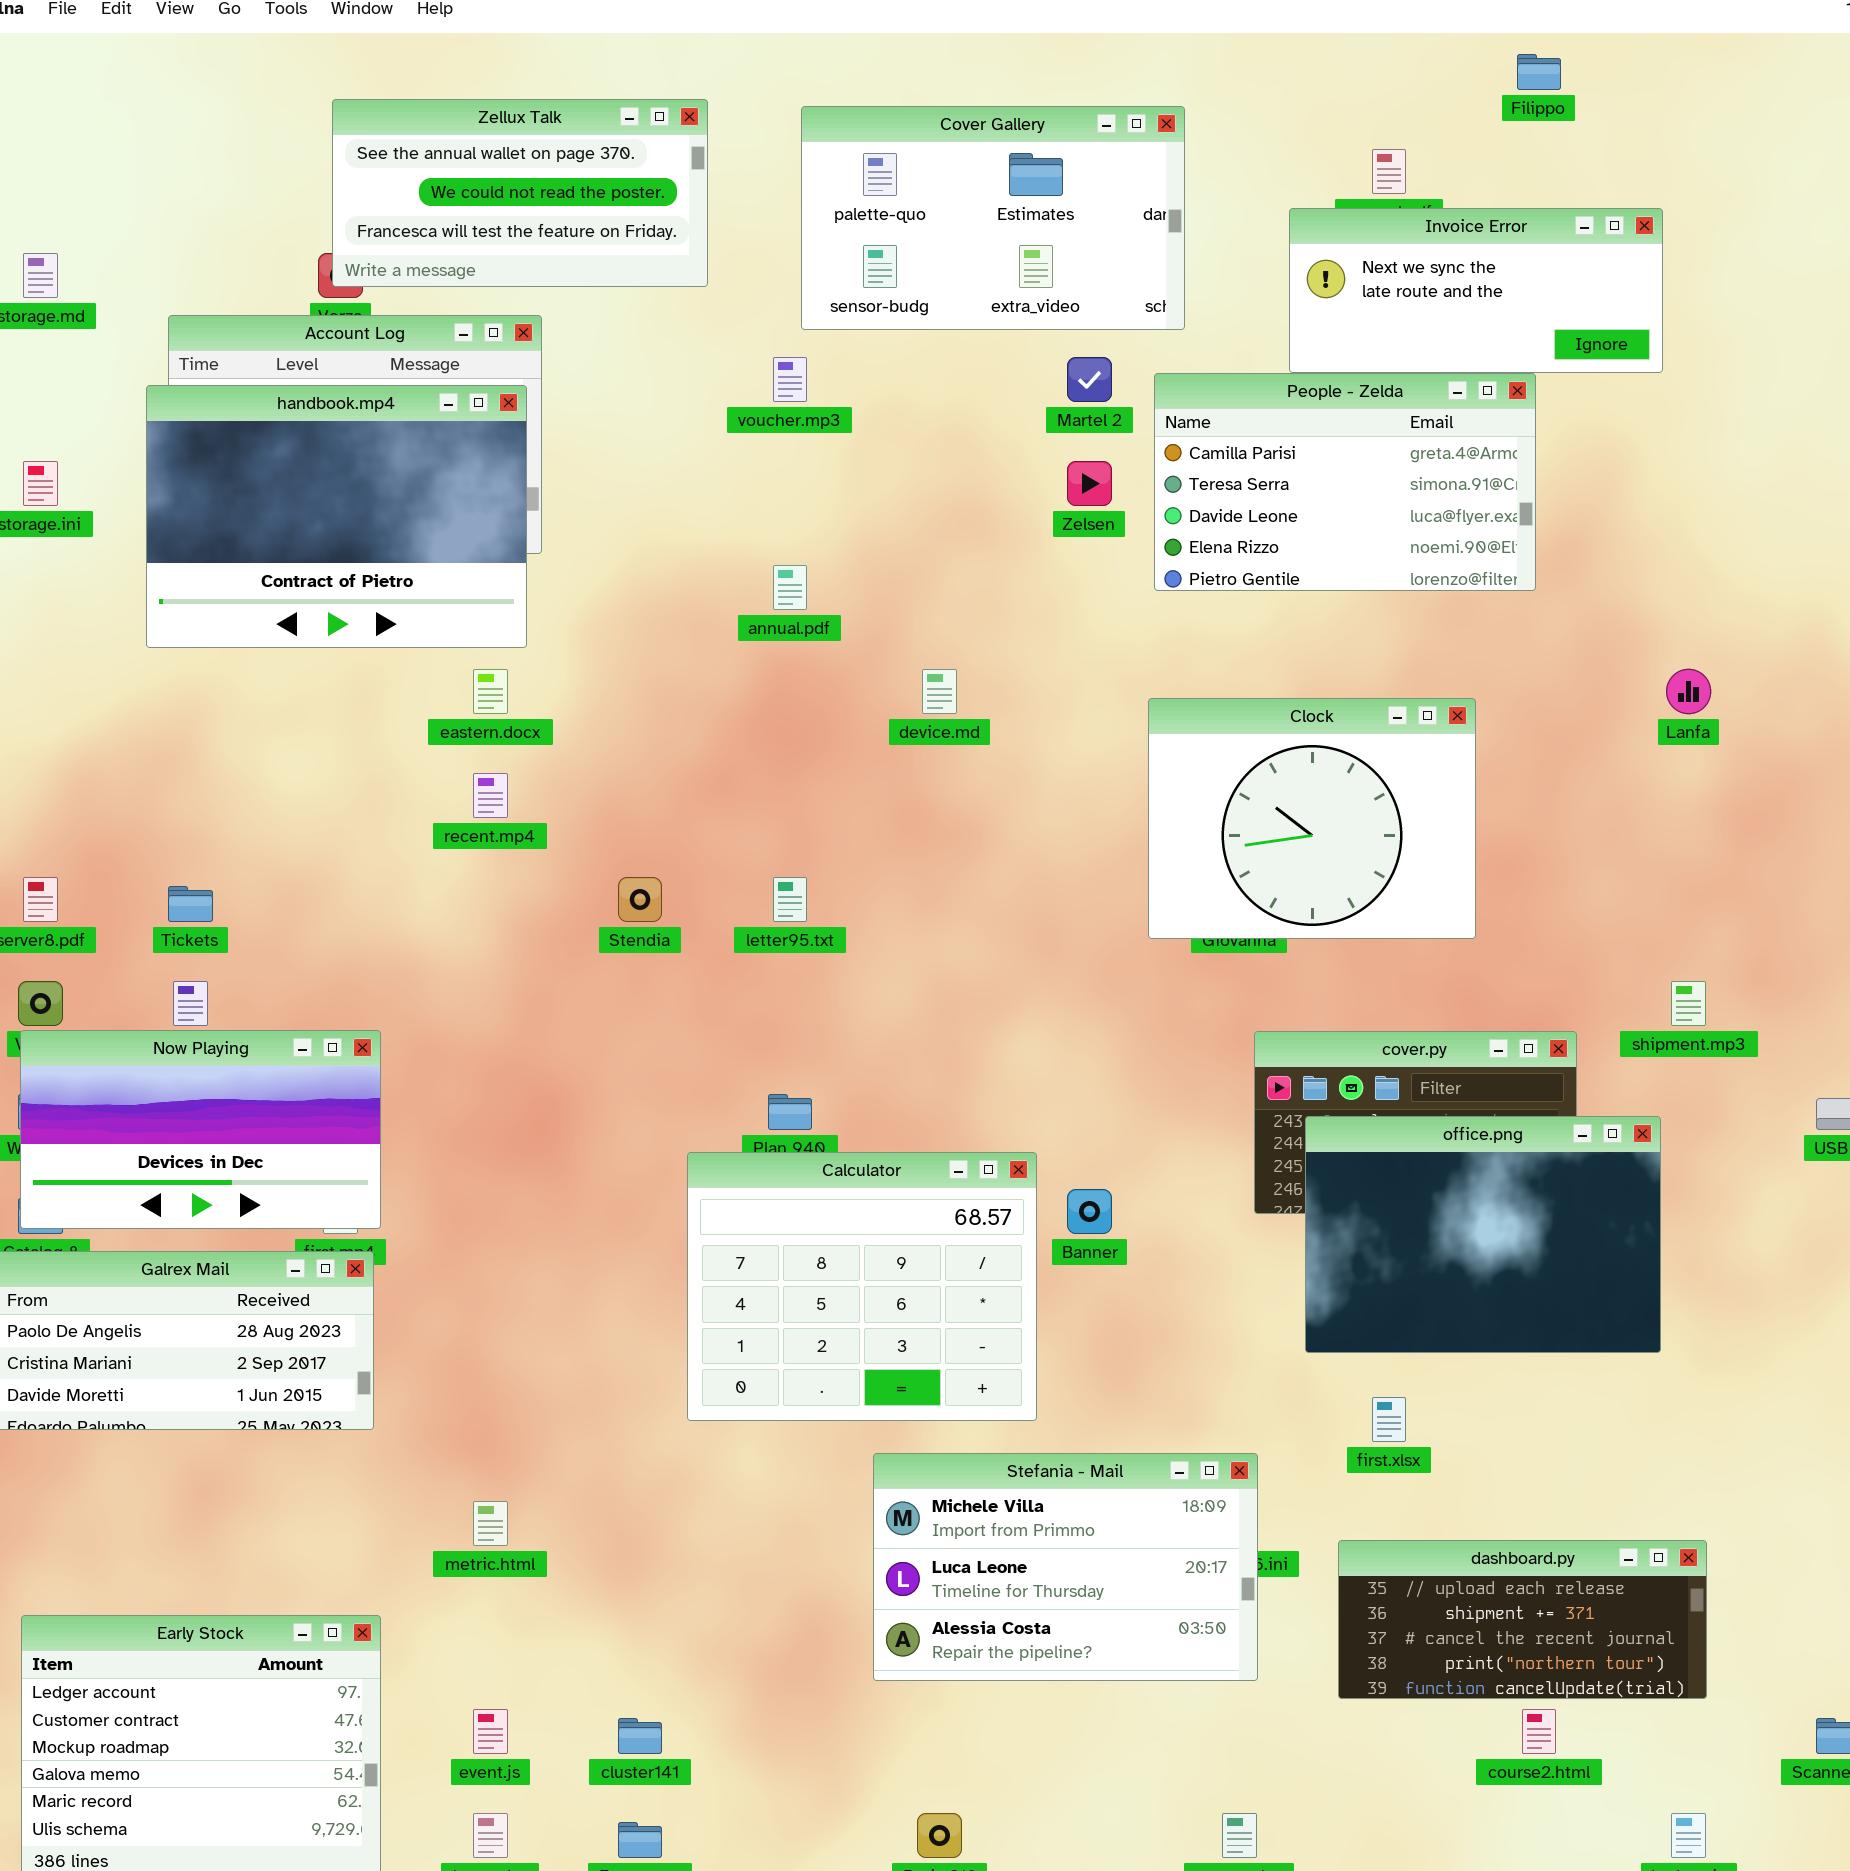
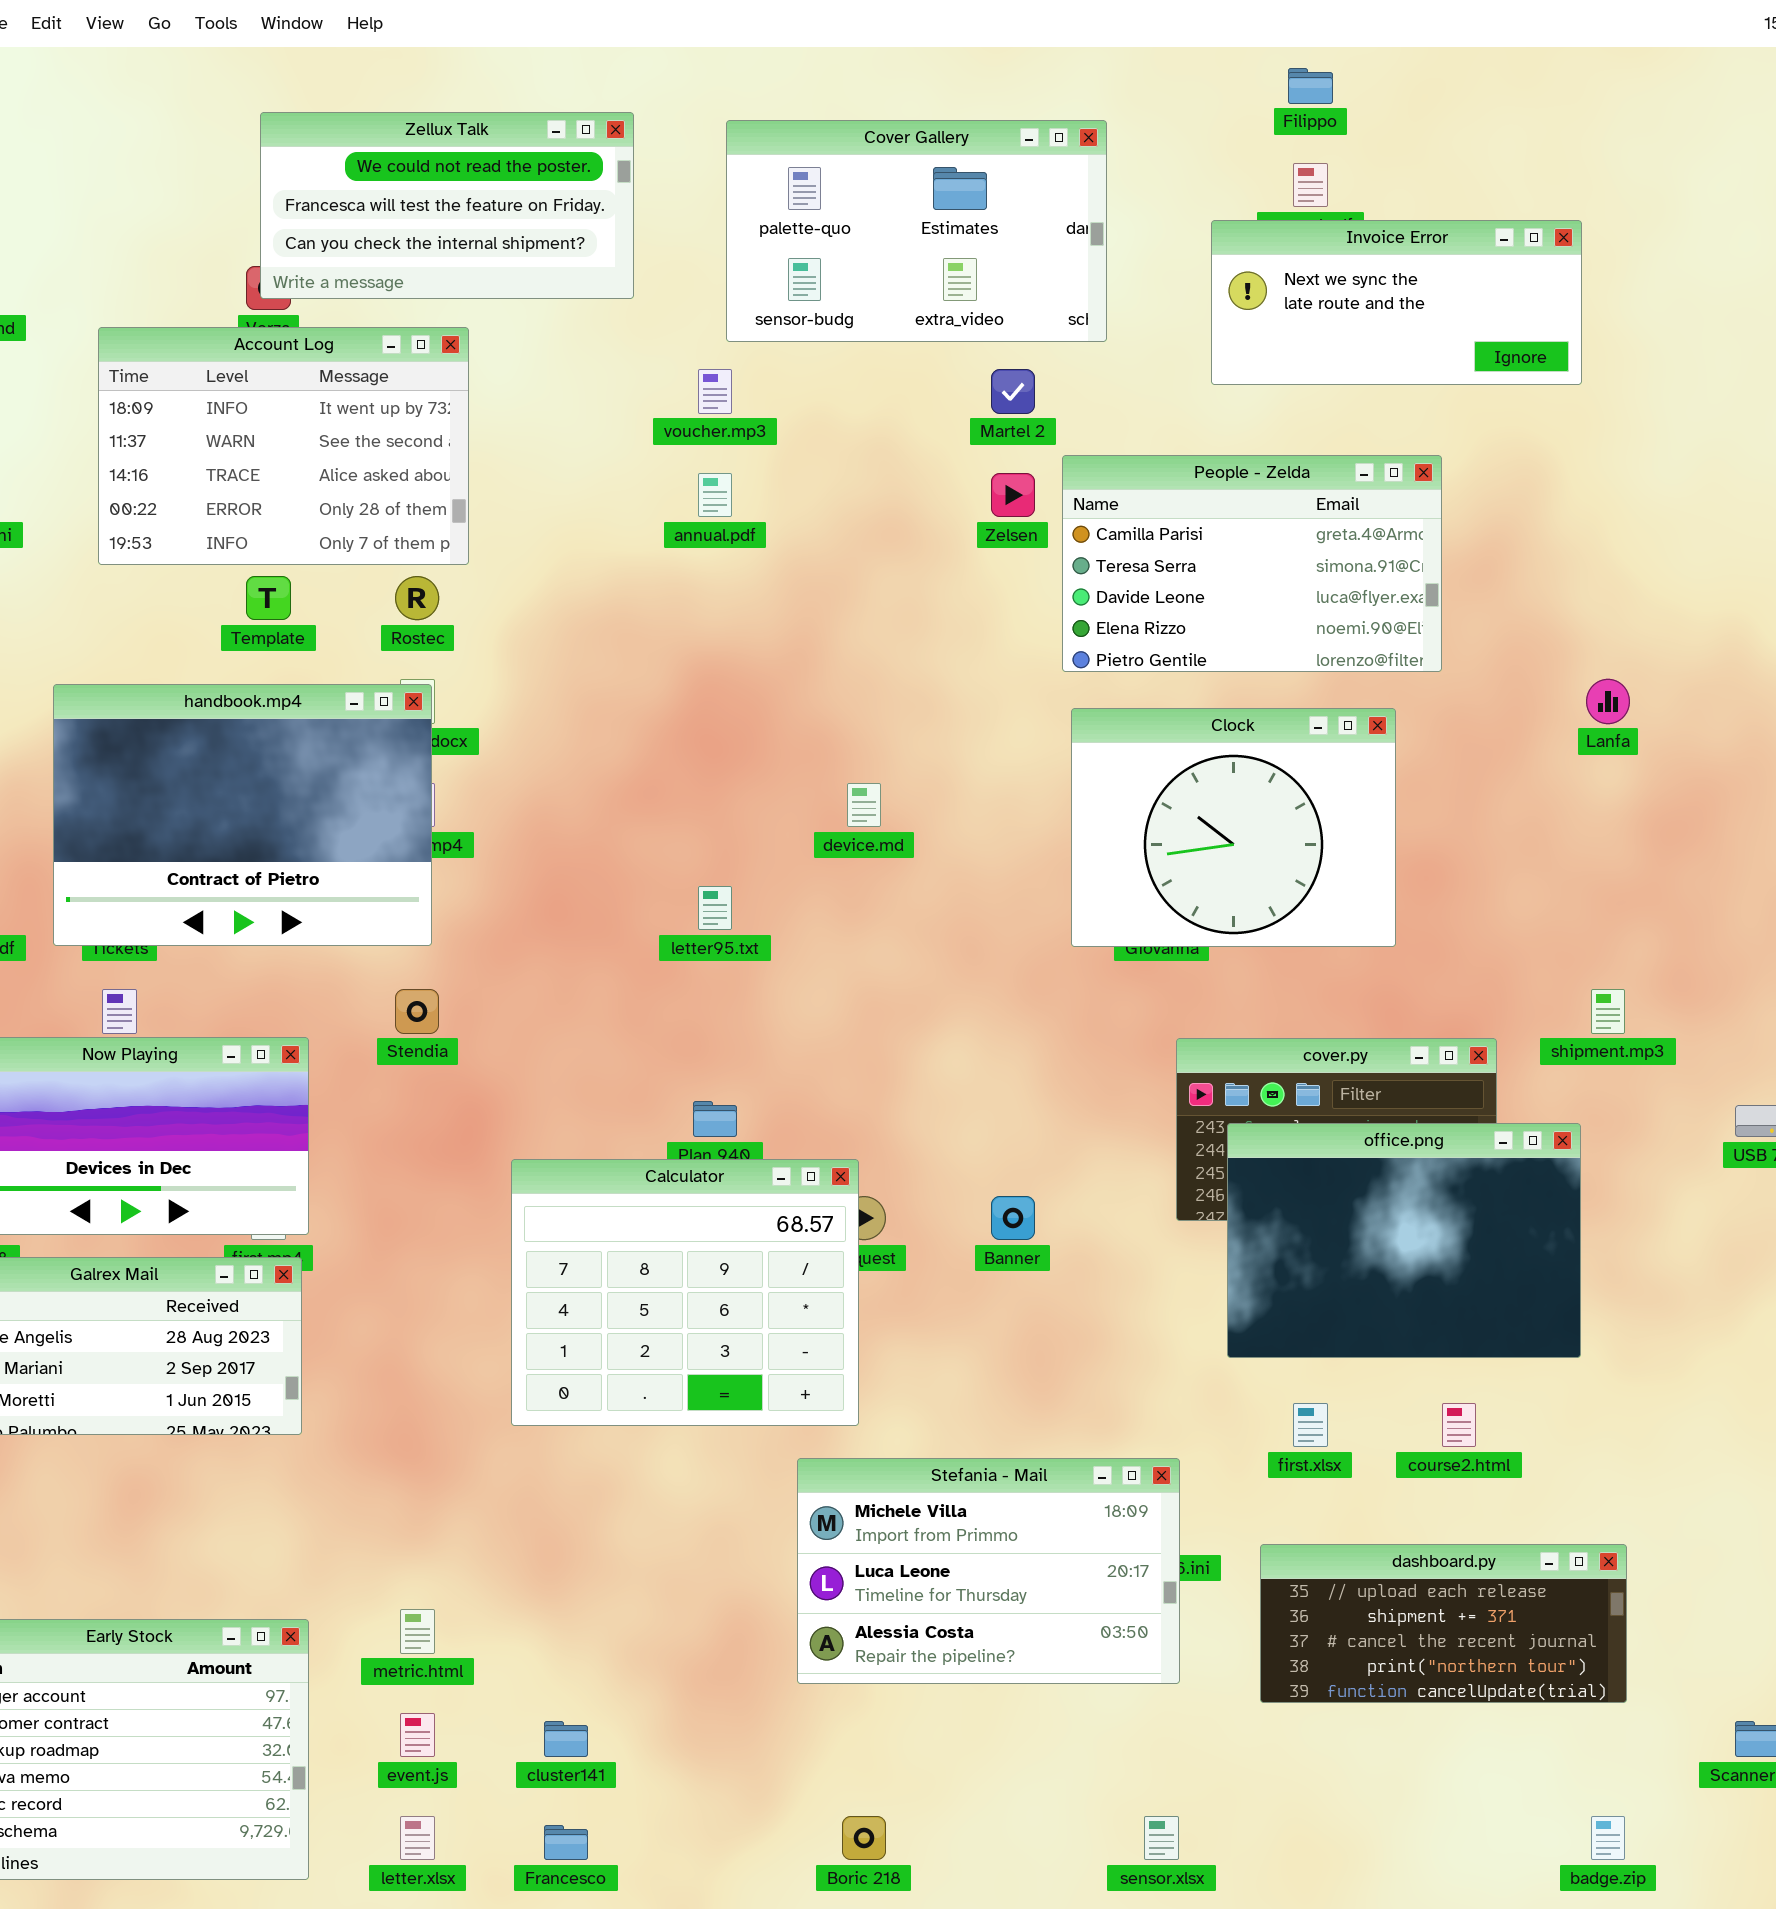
Filippo: [1517,54,1561,90] -> [1288,68,1333,104], moved
Zellux Talk: [332,99,708,287] -> [260,112,634,299], scrolled down 1 row
People - Zelda: [1154,373,1536,591] -> [1062,455,1442,672], moved
handbook.mp4: [146,385,527,648] -> [53,684,432,946], moved
annual.pdf: [773,565,807,610] -> [698,473,732,517], moved
device.md: [922,669,957,714] -> [847,783,881,827], moved
Stendia: [618,877,662,922] -> [395,989,439,1034], moved
Calculator: [687,1152,1037,1421] -> [511,1159,859,1426], moved
metric.html: [473,1501,508,1546] -> [400,1609,435,1654], moved
course2.html: [1522,1709,1556,1754] -> [1442,1403,1476,1447], moved

